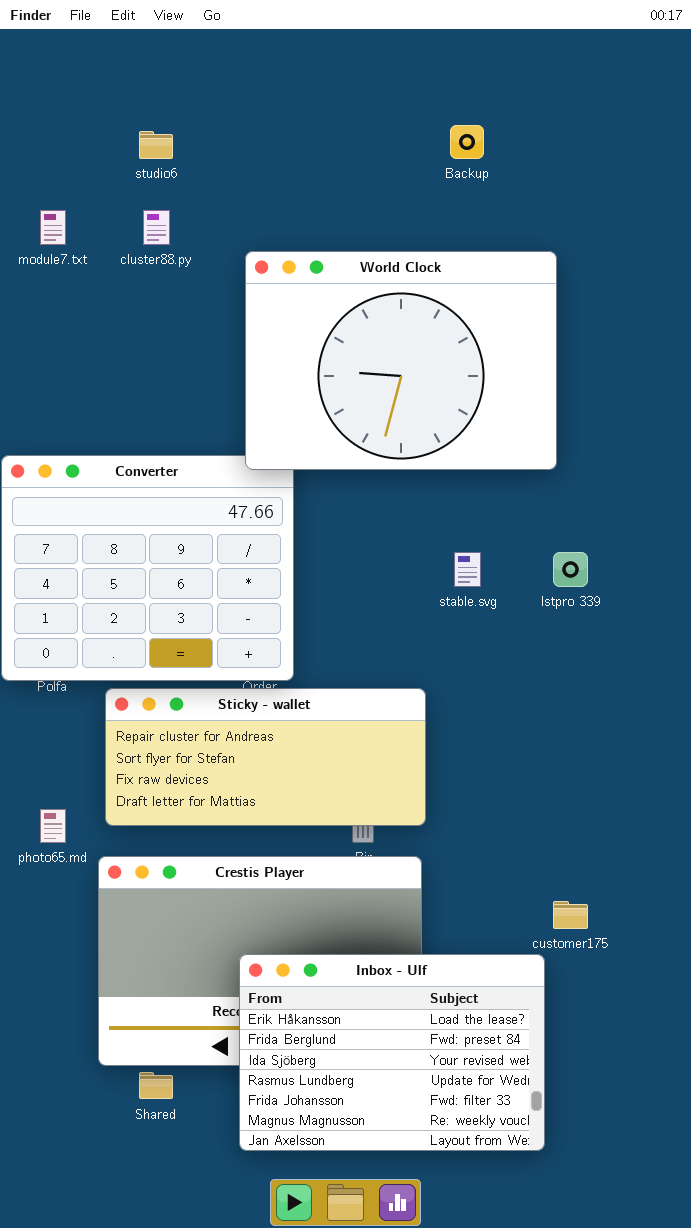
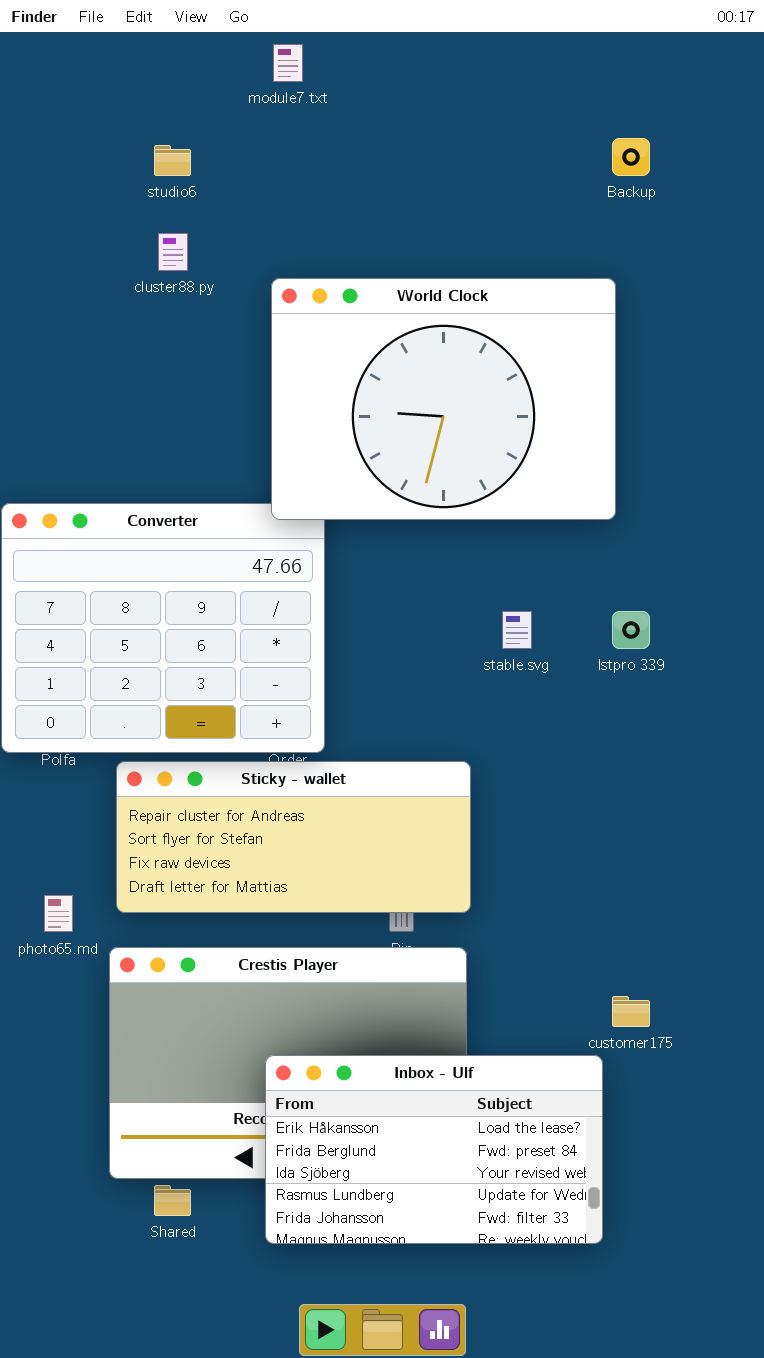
Backup: [450,125,484,159] -> [612,138,650,176], moved
module7.txt: [40,210,66,245] -> [273,44,303,82], moved
Inbox - Ulf: [239,954,545,1151] -> [265,1055,603,1244], resized

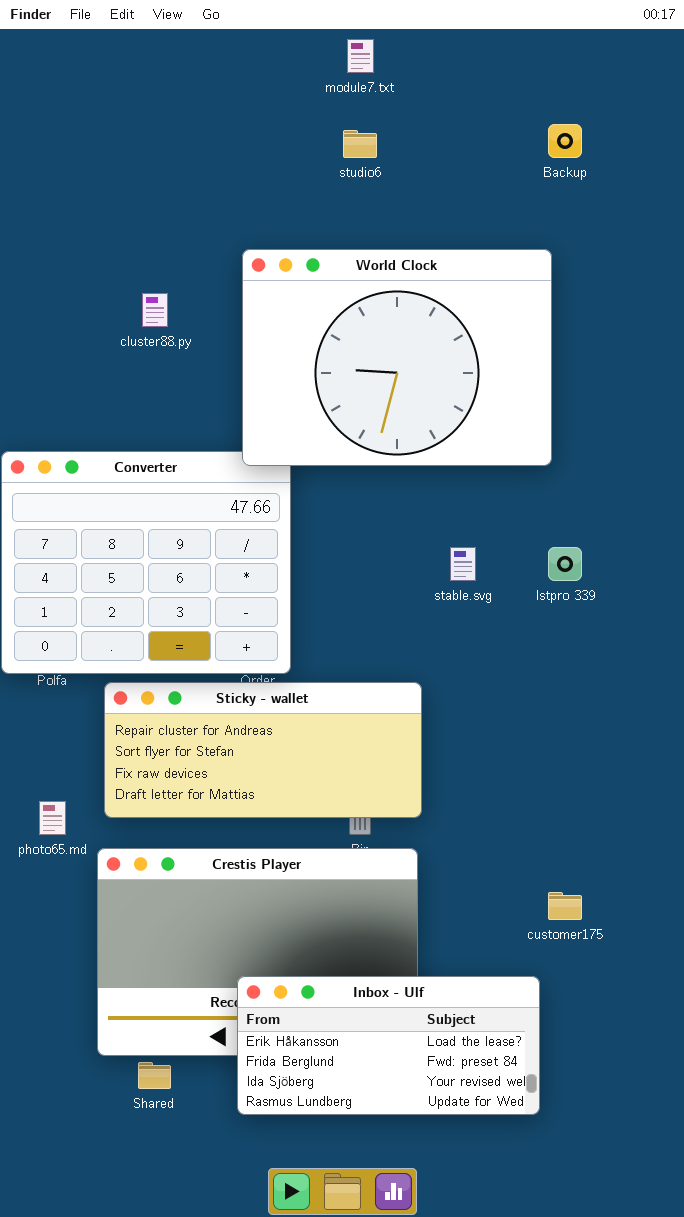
module7.txt: [273,44,303,82] -> [347,39,374,73], moved
studio6: [154,145,191,176] -> [343,130,377,158], moved
cluster88.py: [158,233,188,271] -> [142,293,168,327], moved
Inbox - Ulf: [265,1055,603,1244] -> [237,976,540,1115], resized

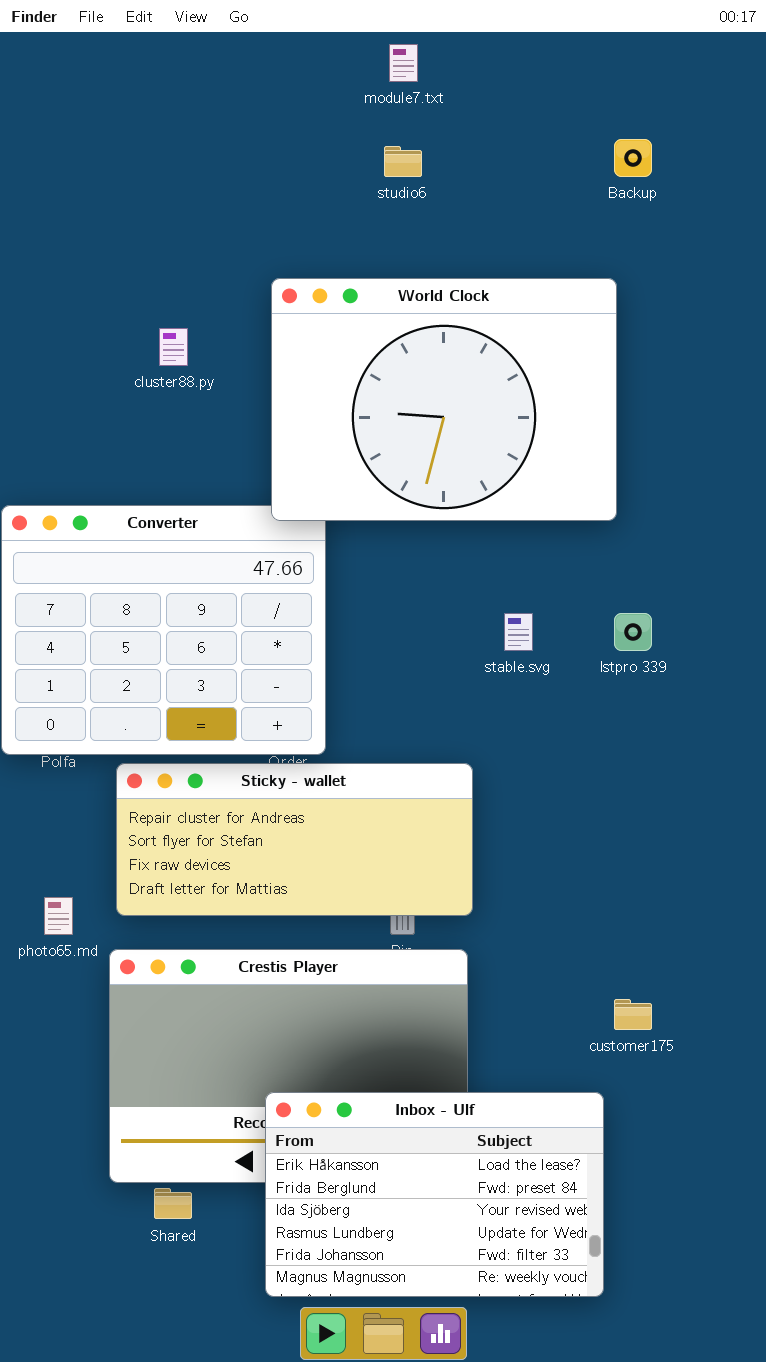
Inbox - Ulf: [237,976,540,1115] -> [265,1092,604,1297], resized

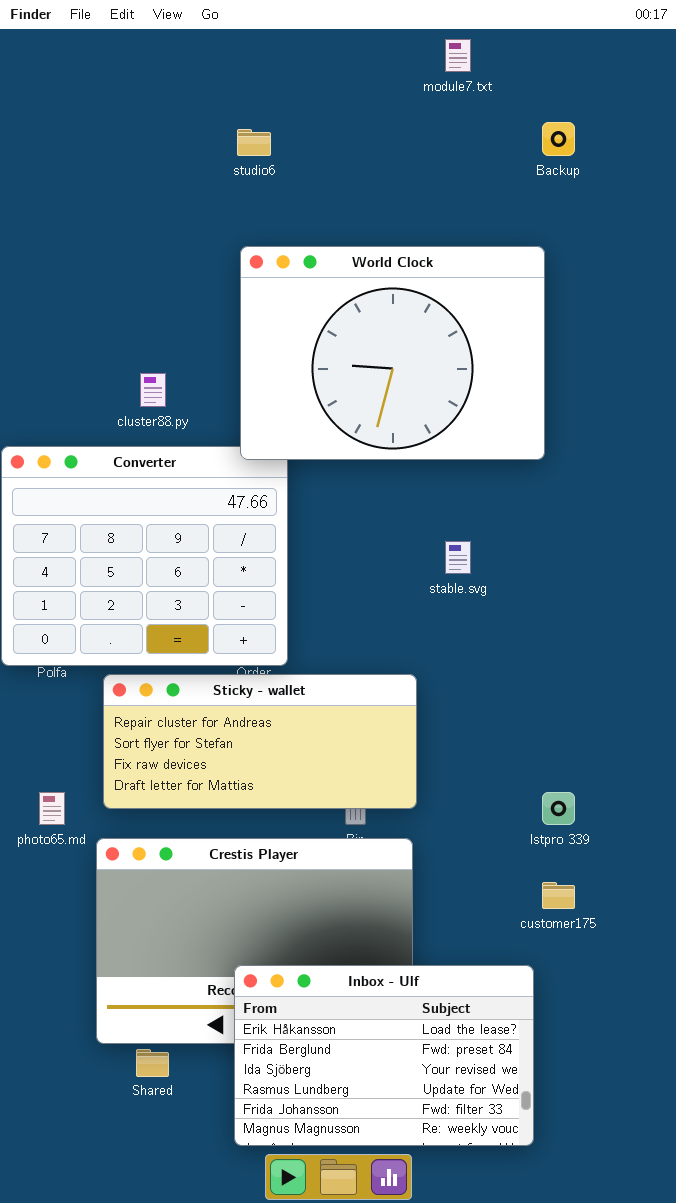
module7.txt: [389,44,418,82] -> [445,39,471,72], moved
studio6: [384,146,422,177] -> [237,129,271,156], moved
cluster88.py: [159,328,188,366] -> [140,373,166,407], moved
Istpro 339: [614,613,652,651] -> [542,792,575,825], moved

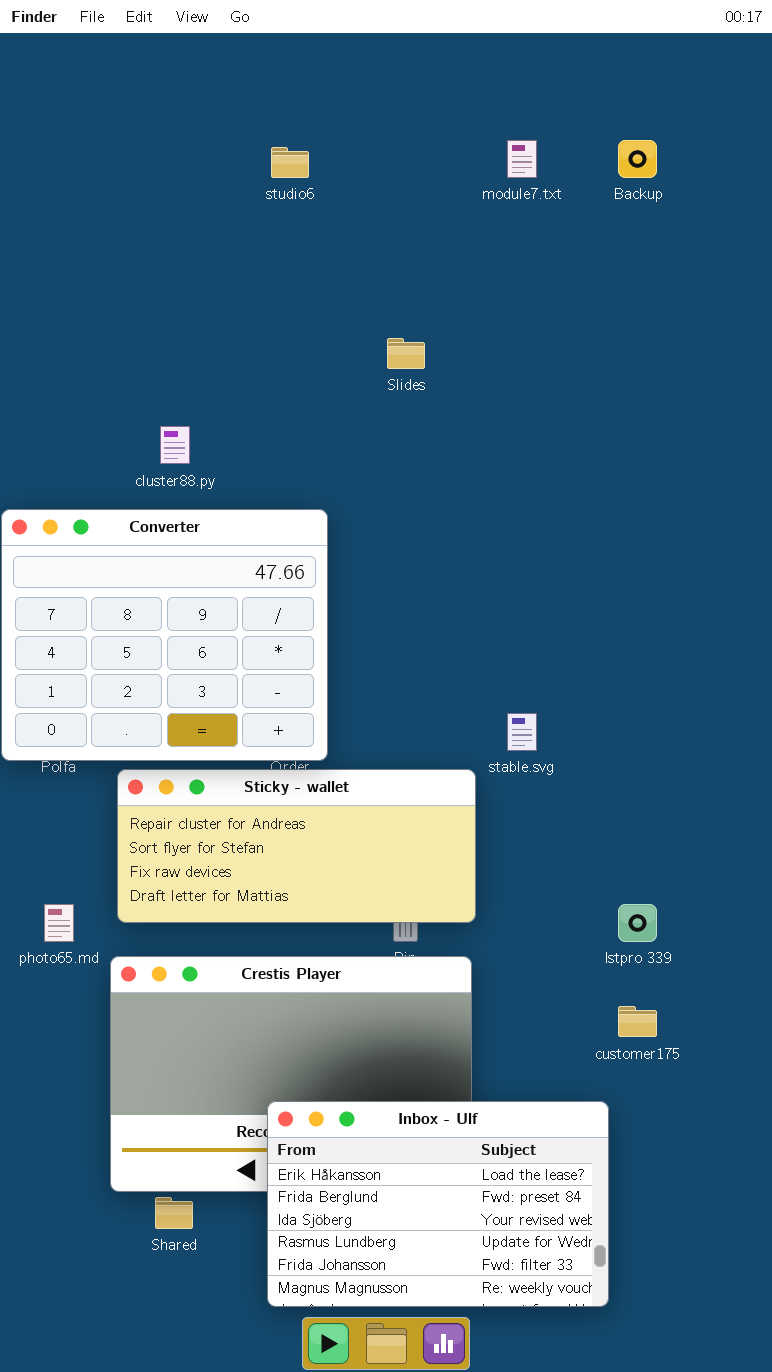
module7.txt: [445,39,471,72] -> [507,140,537,178], moved
World Clock: [240,246,545,460] -> none, closed
stable.svg: [445,541,471,574] -> [507,713,537,751], moved

